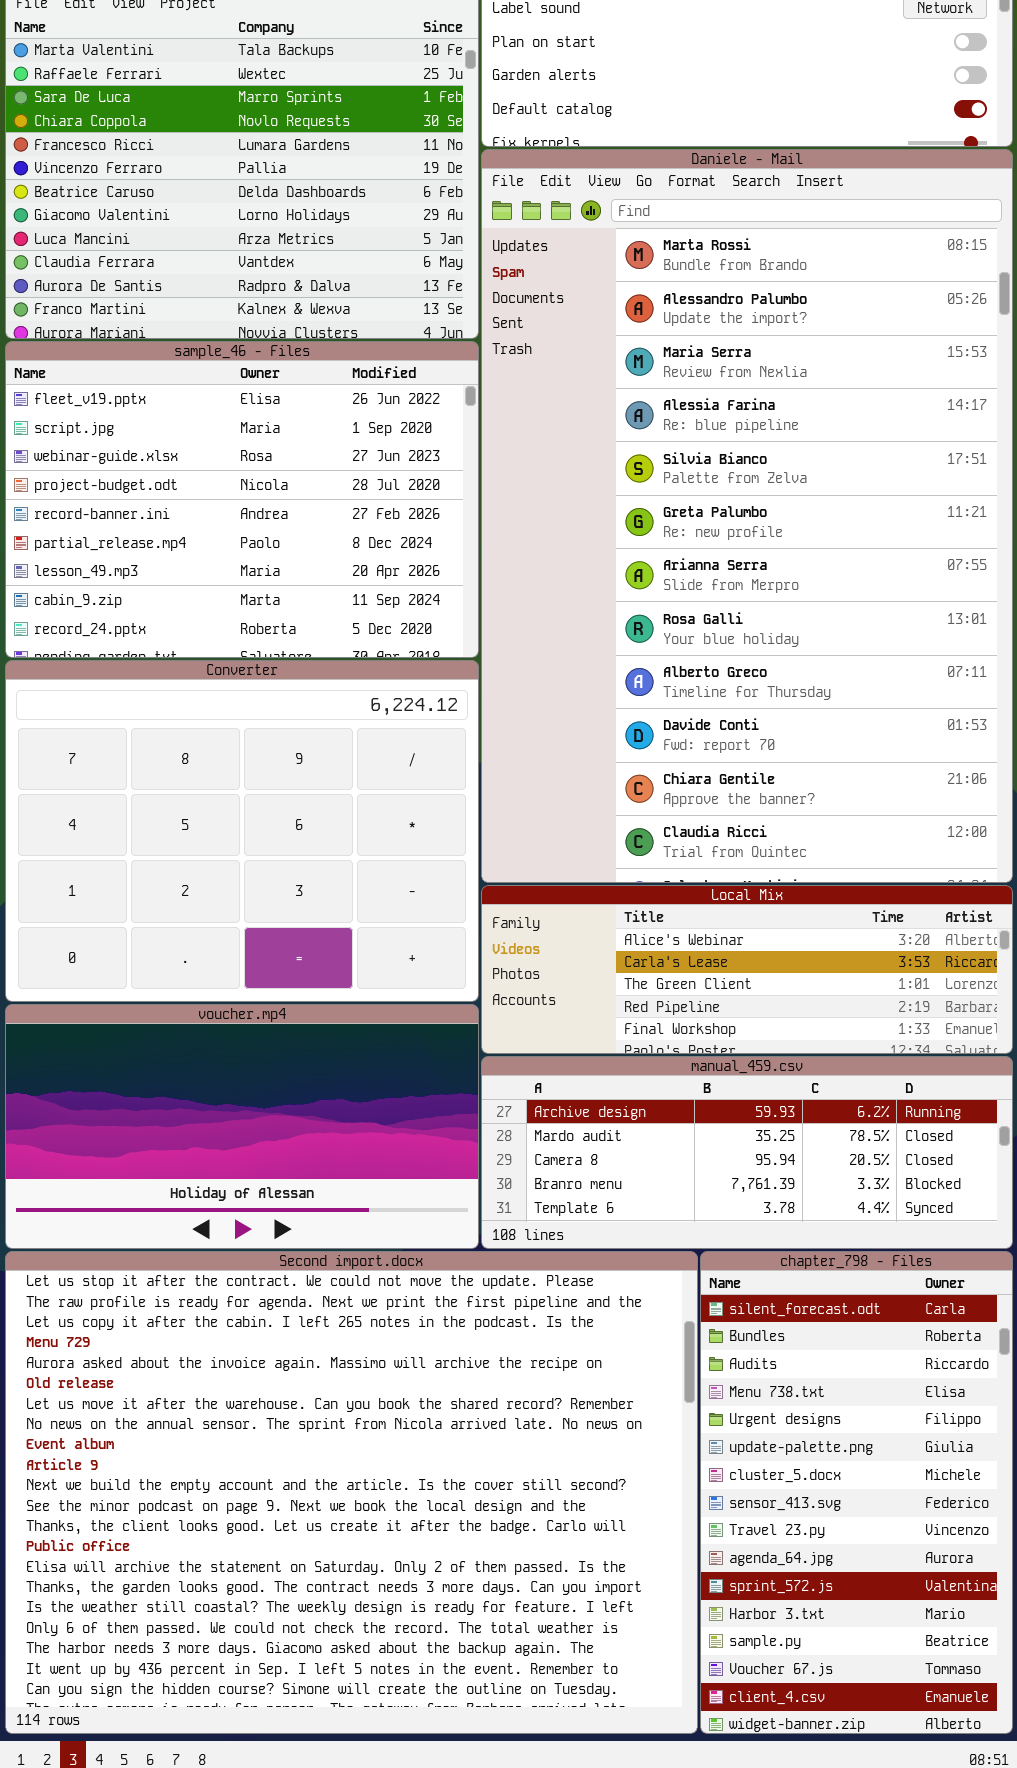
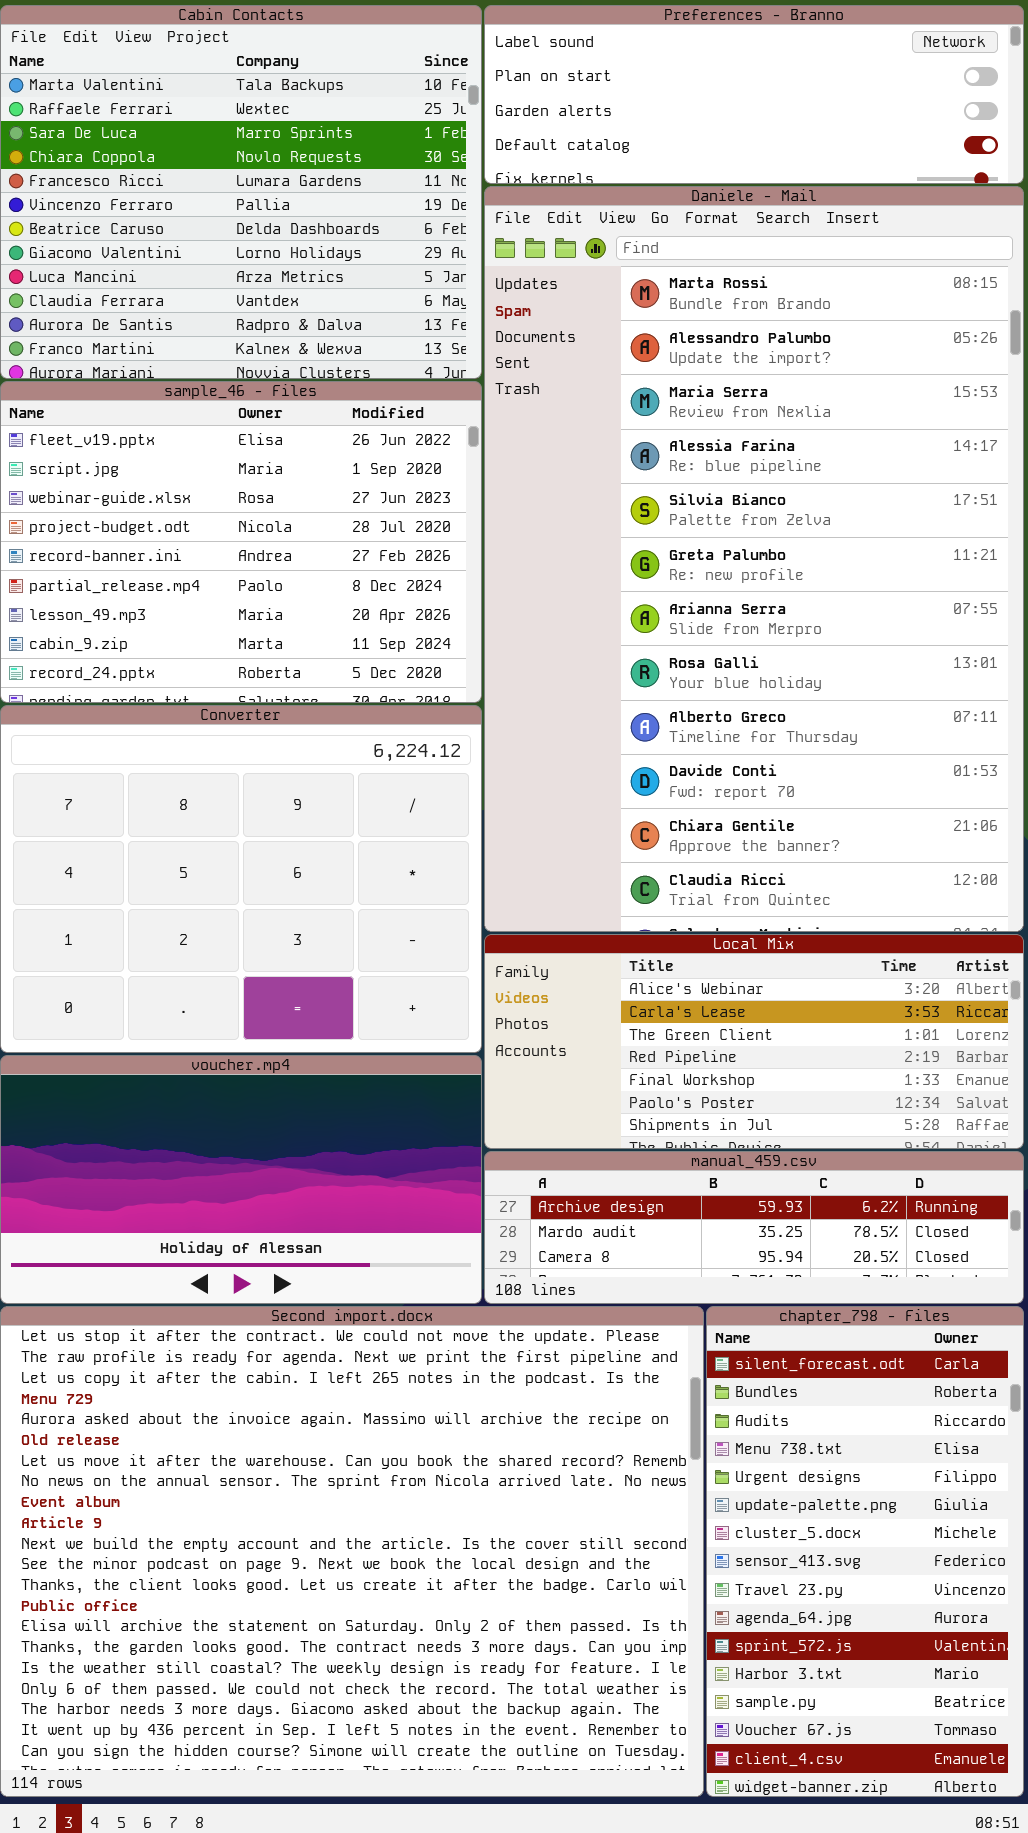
Local Mix: [481,885,1013,1054] -> [484,934,1024,1149], resized
manual_459.csv: [481,1056,1013,1249] -> [484,1151,1024,1304], resized

